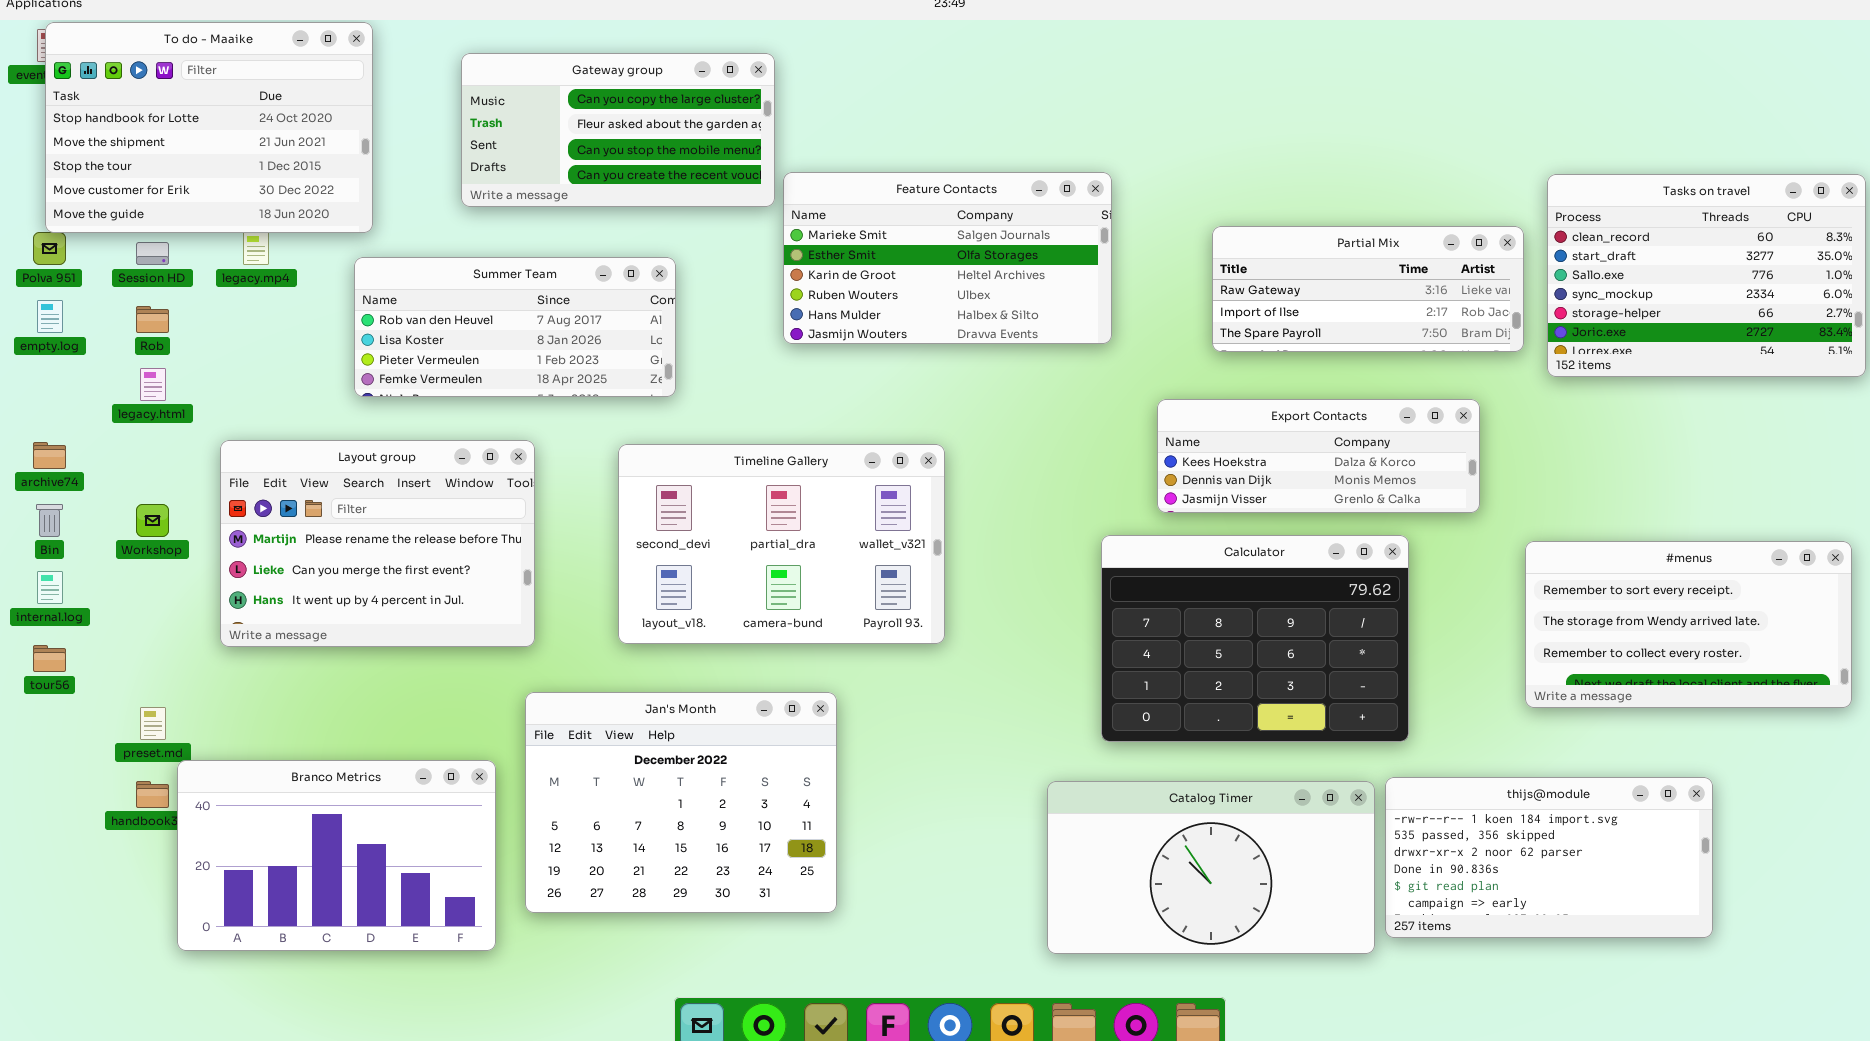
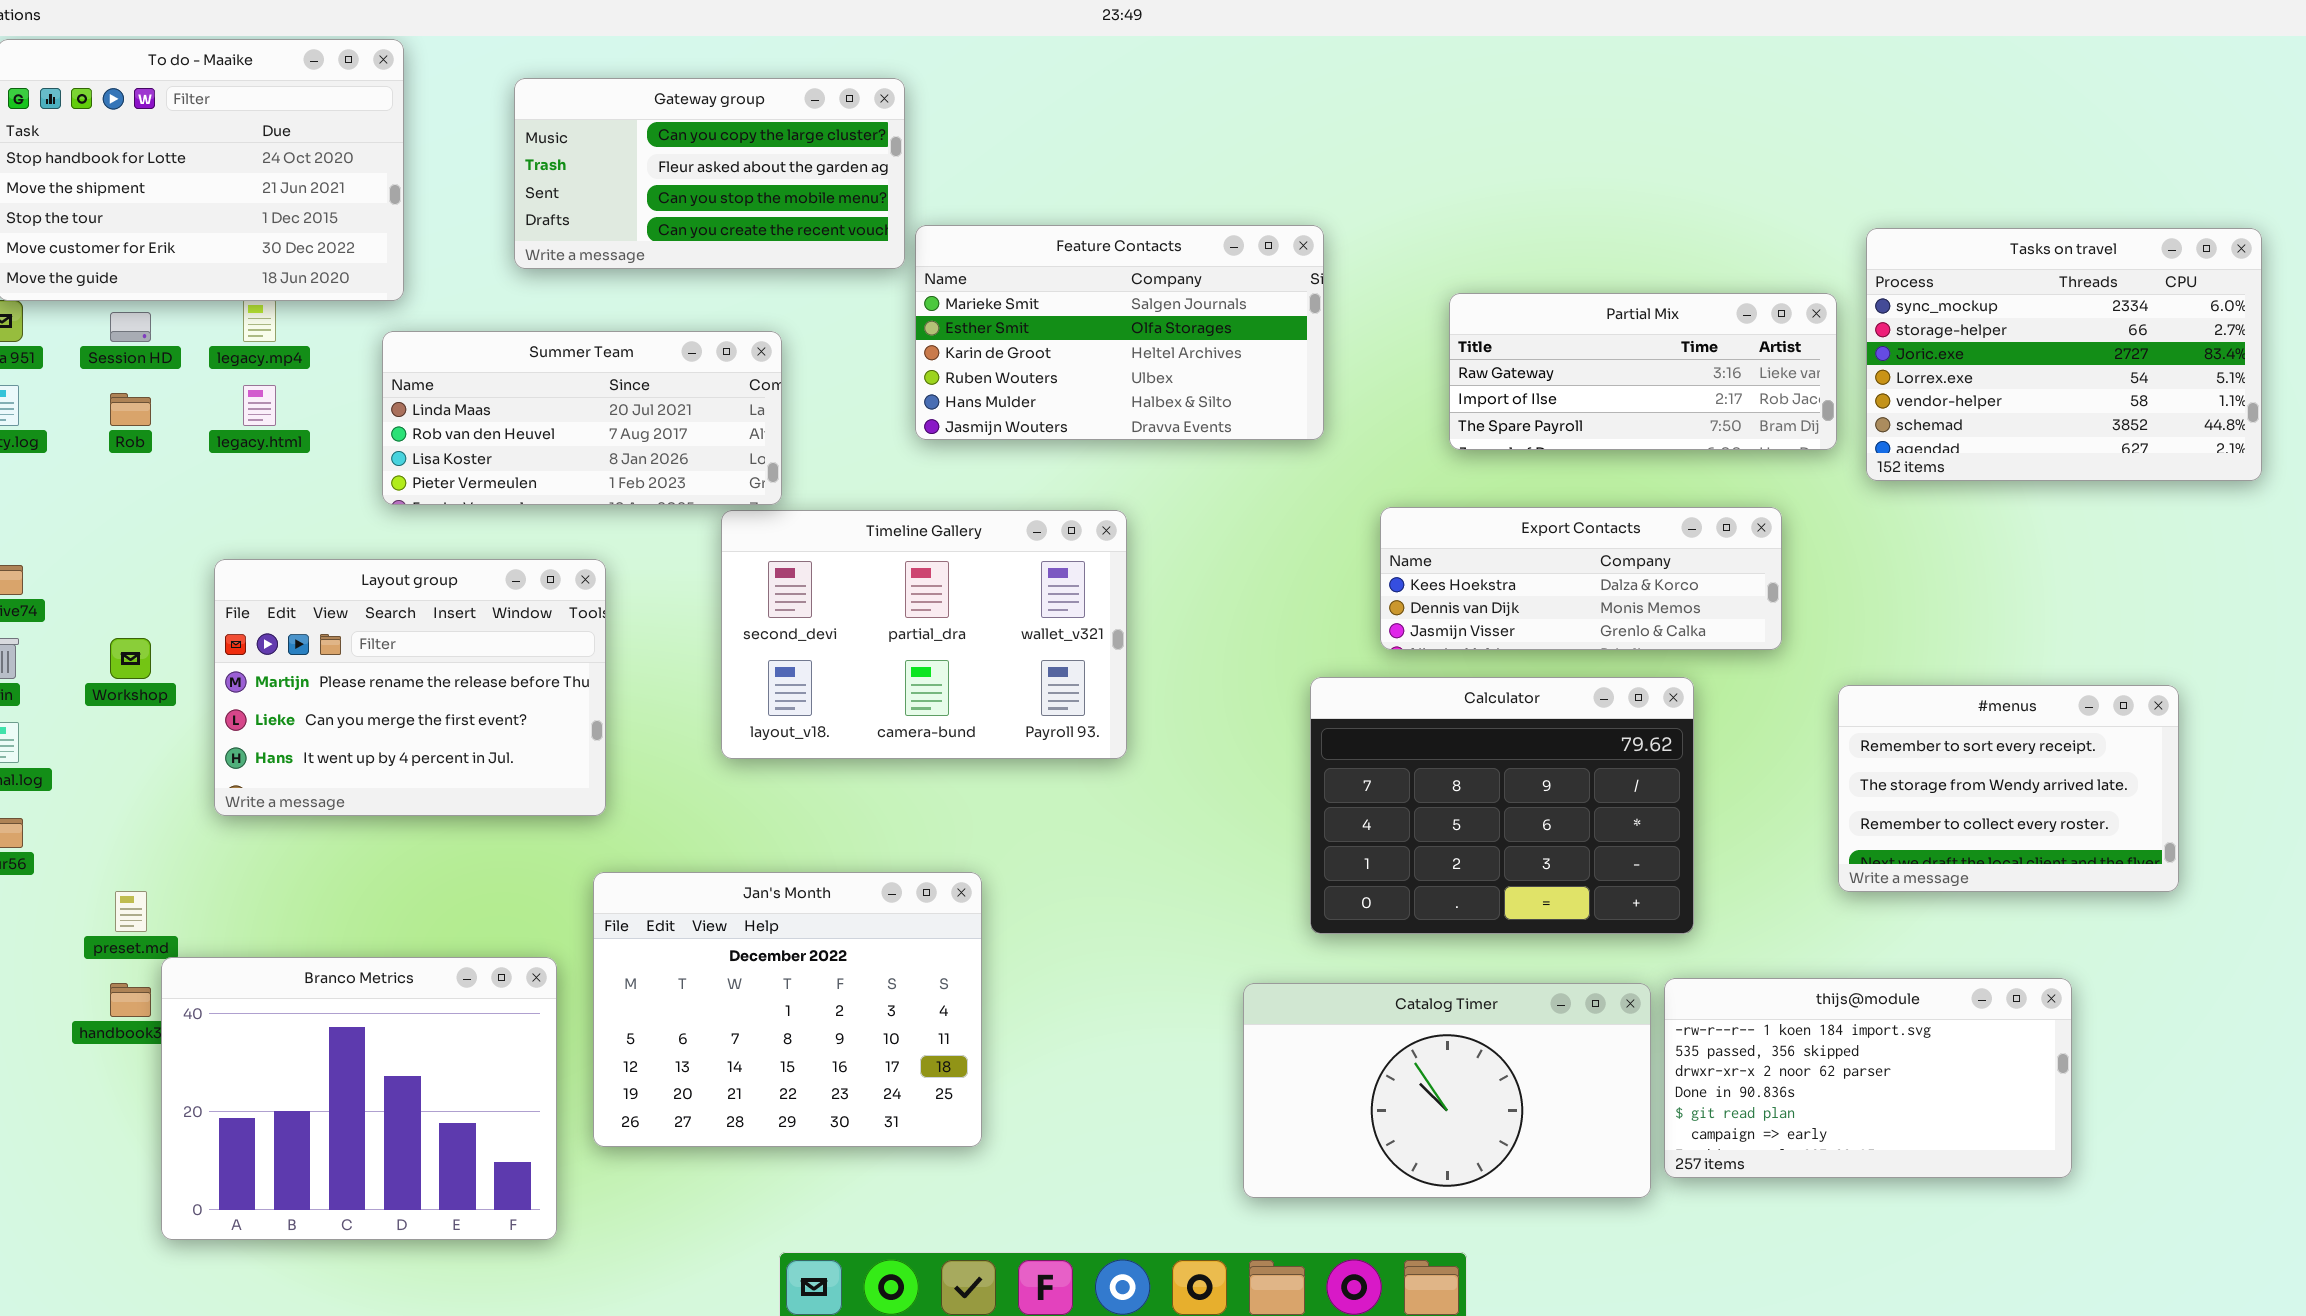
Tasks on travel: [1547,174,1866,377] -> [1866,228,2262,481], scrolled down 3 rows
Summer Team: [354,257,676,397] -> [382,331,782,505], scrolled up 1 row
legacy.html: [140,368,166,401] -> [243,385,276,426], moved
Timeline Gallery: [618,444,945,644] -> [721,510,1127,759], moved
#menus: [1525,541,1852,708] -> [1838,685,2179,892], resized
Branco Metrics: [177,760,496,951] -> [161,957,557,1240], resized

